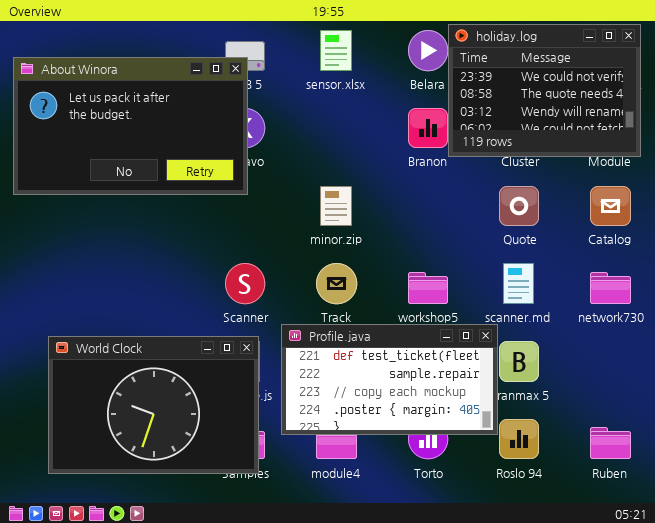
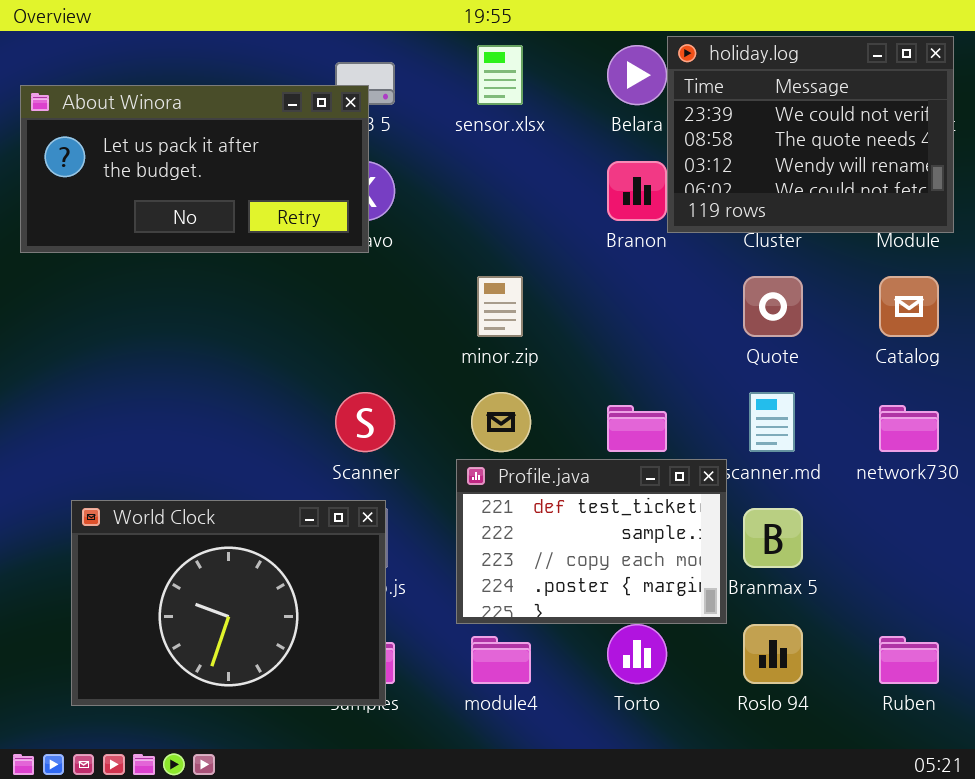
About Winora: [13,57,248,195] -> [20,85,369,253], resized
Profile.java: [281,324,498,435] -> [456,459,727,624], moved, resized

